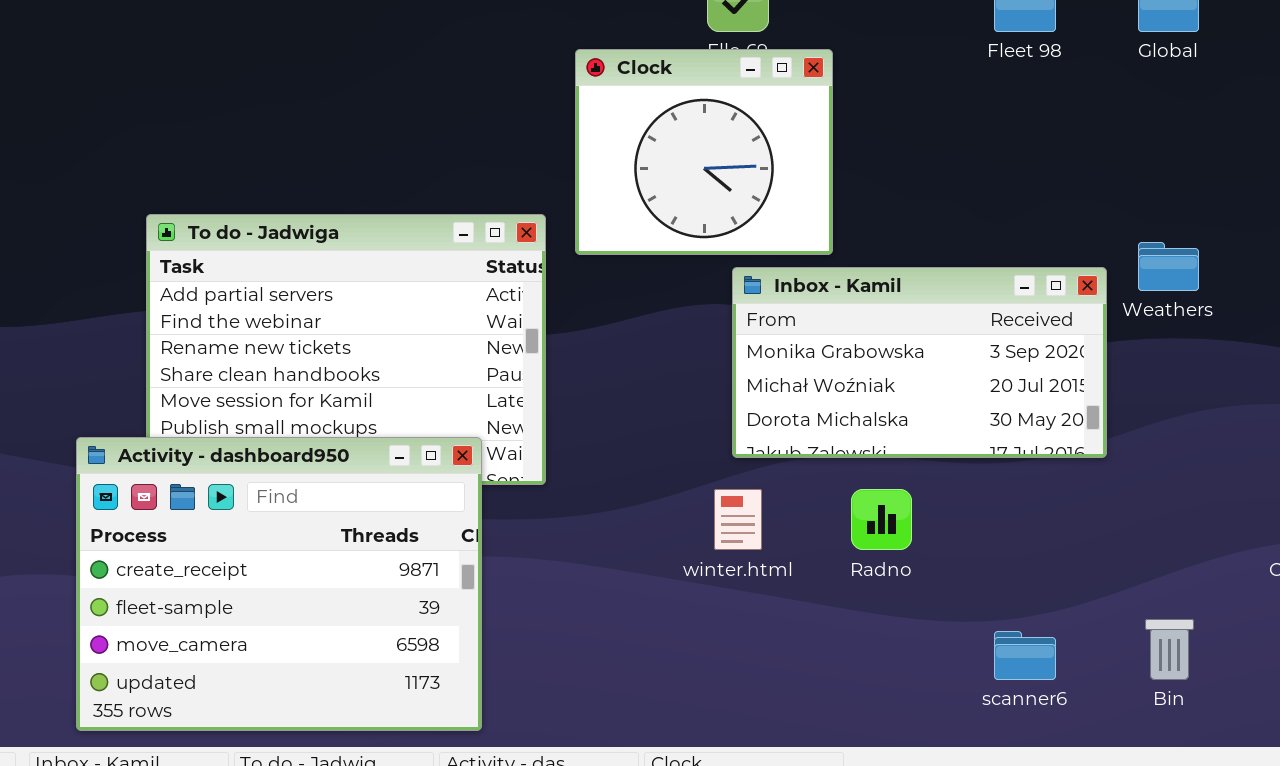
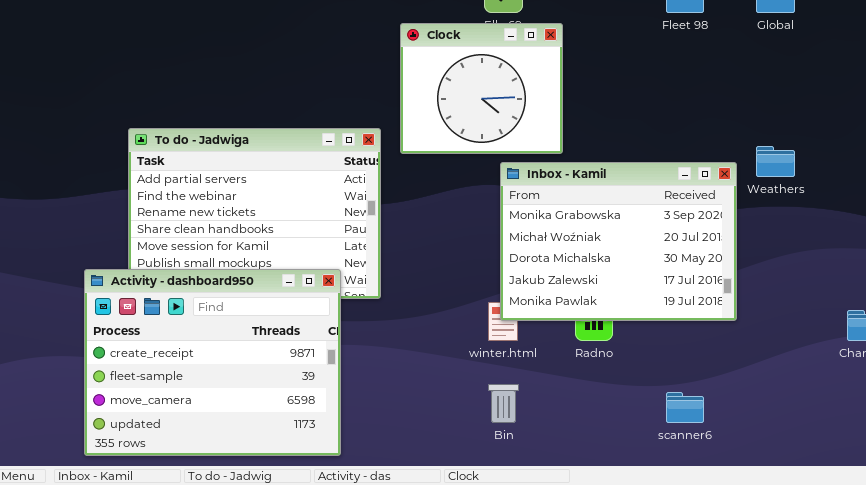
Inbox - Kamil: [732,267,1107,458] -> [500,162,737,321], resized
Bin: [1145,619,1194,680] -> [488,384,519,423], moved

